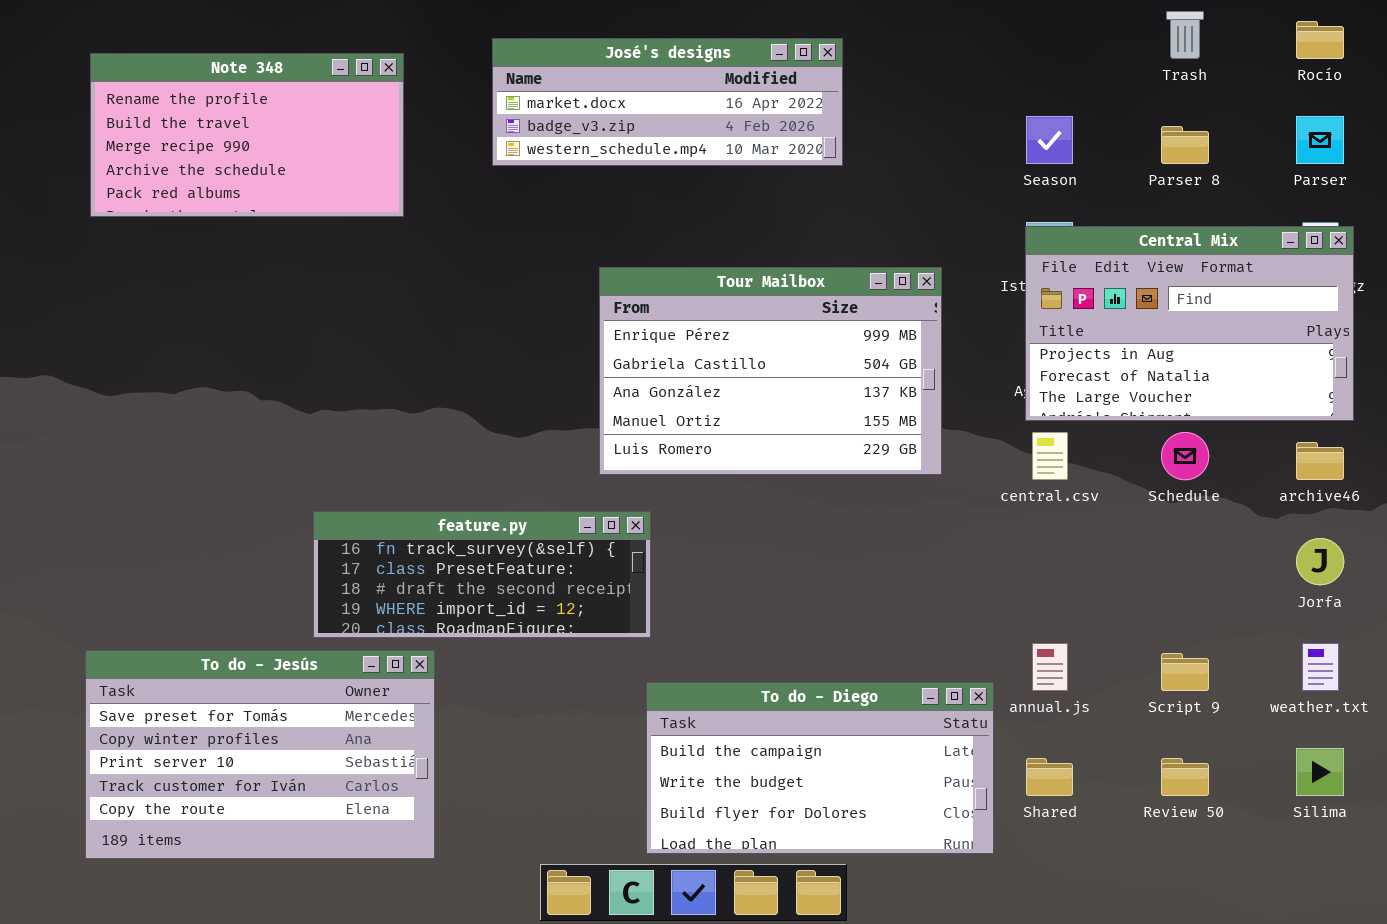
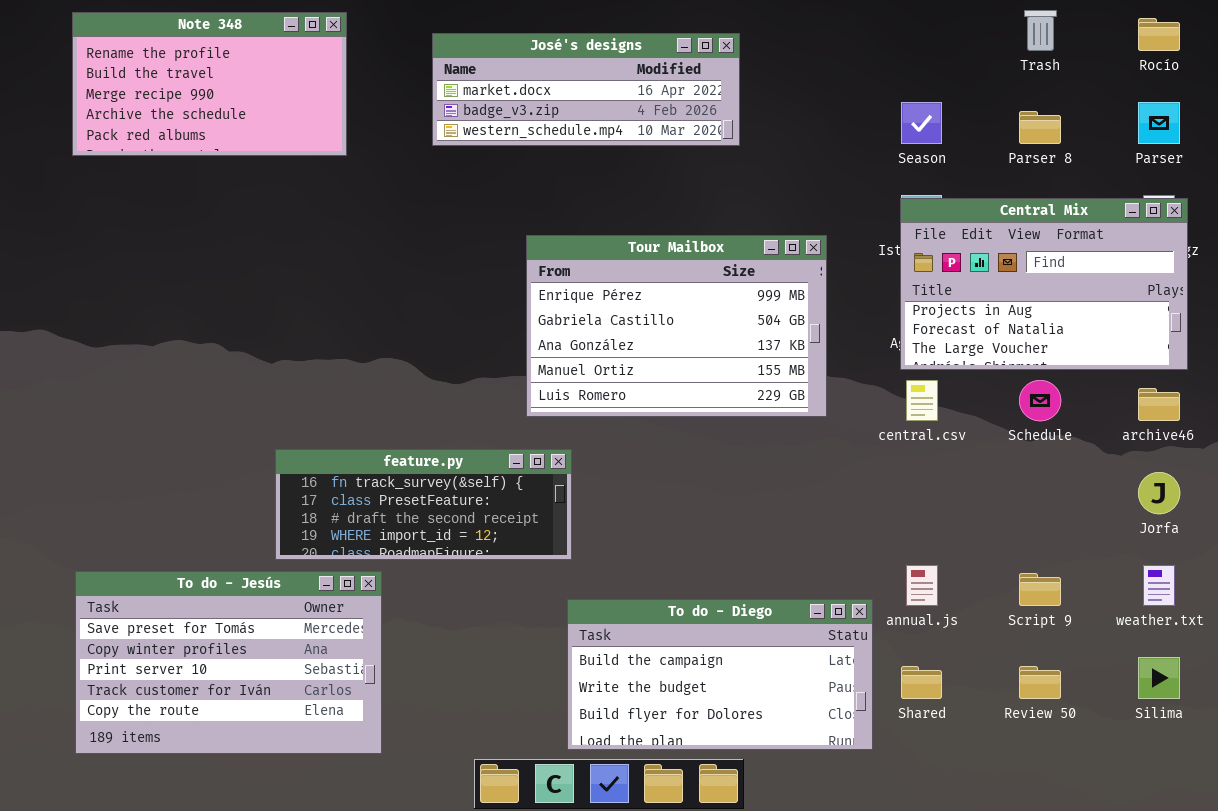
Note 348: [90,53,404,217] -> [72,12,347,156], moved

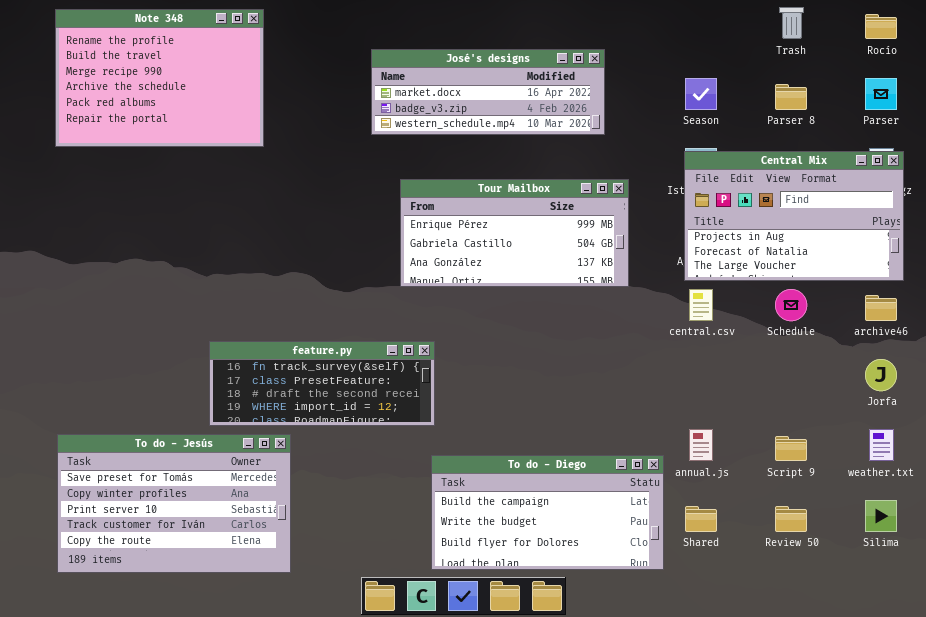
Note 348: [72,12,347,156] -> [55,9,264,147], resized
José's designs: [432,33,740,146] -> [371,49,605,135], moved
Tour Mailbox: [526,235,827,417] -> [400,179,629,287], resized

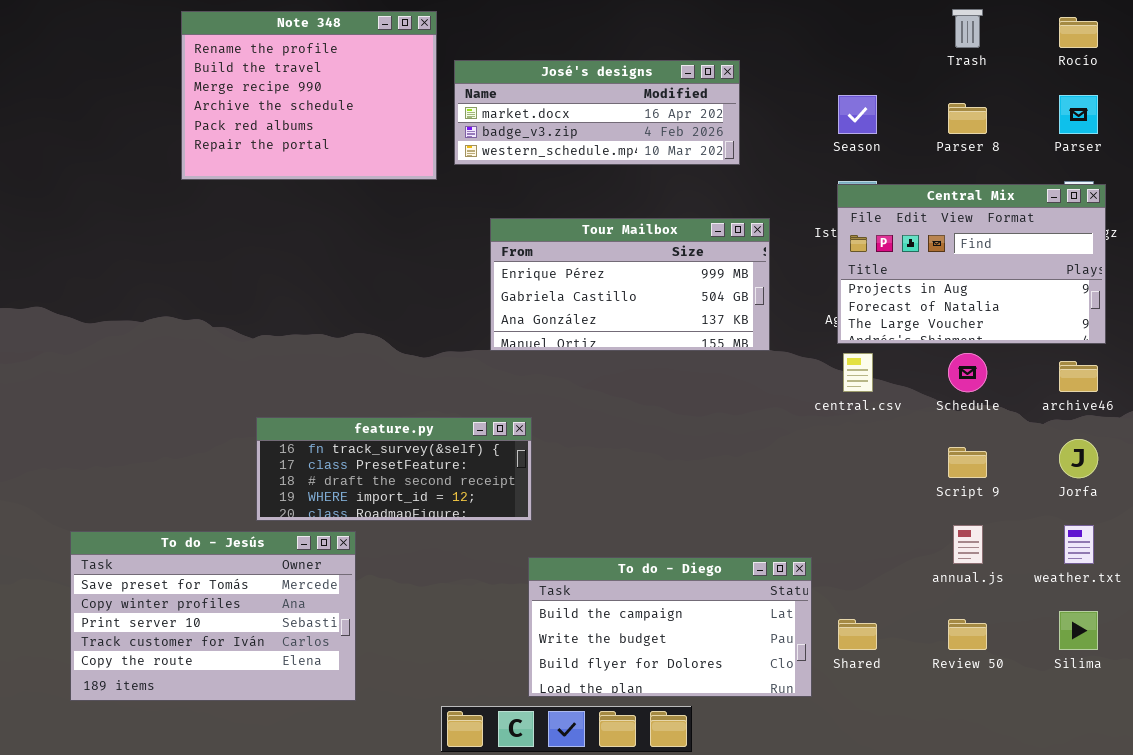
Note 348: [55,9,264,147] -> [181,11,437,180], moved
annual.js: [689,429,713,461] -> [953,525,983,564], moved
Script 9: [775,436,807,461] -> [948,447,987,478], moved

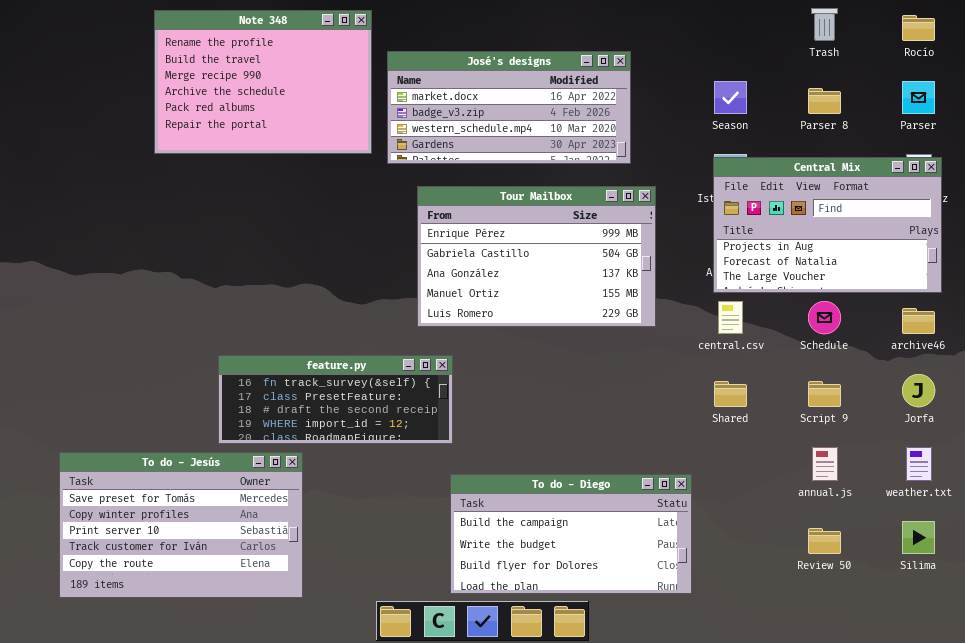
José's designs: [454,60,740,165] -> [387,51,631,164], resized
Tour Mailbox: [490,218,770,351] -> [417,186,656,327], resized
Shared: [838,619,877,650] -> [714,381,747,407], moved

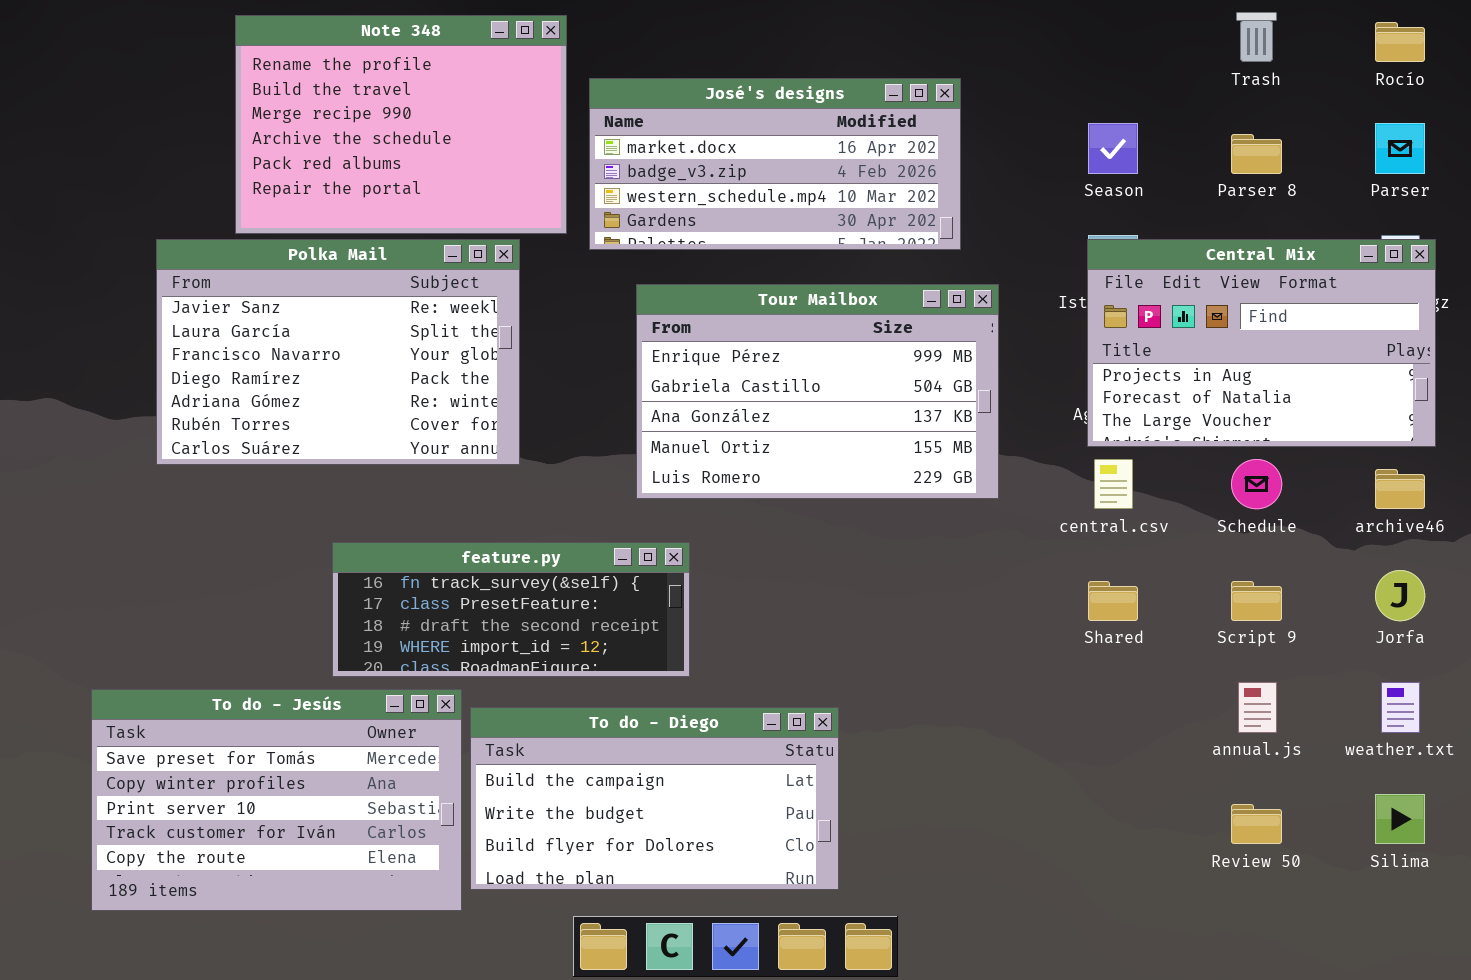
Polka Mail: none -> [156,239,520,465], opened
To do - Diego: [450,474,692,594] -> [470,707,839,890], moved

